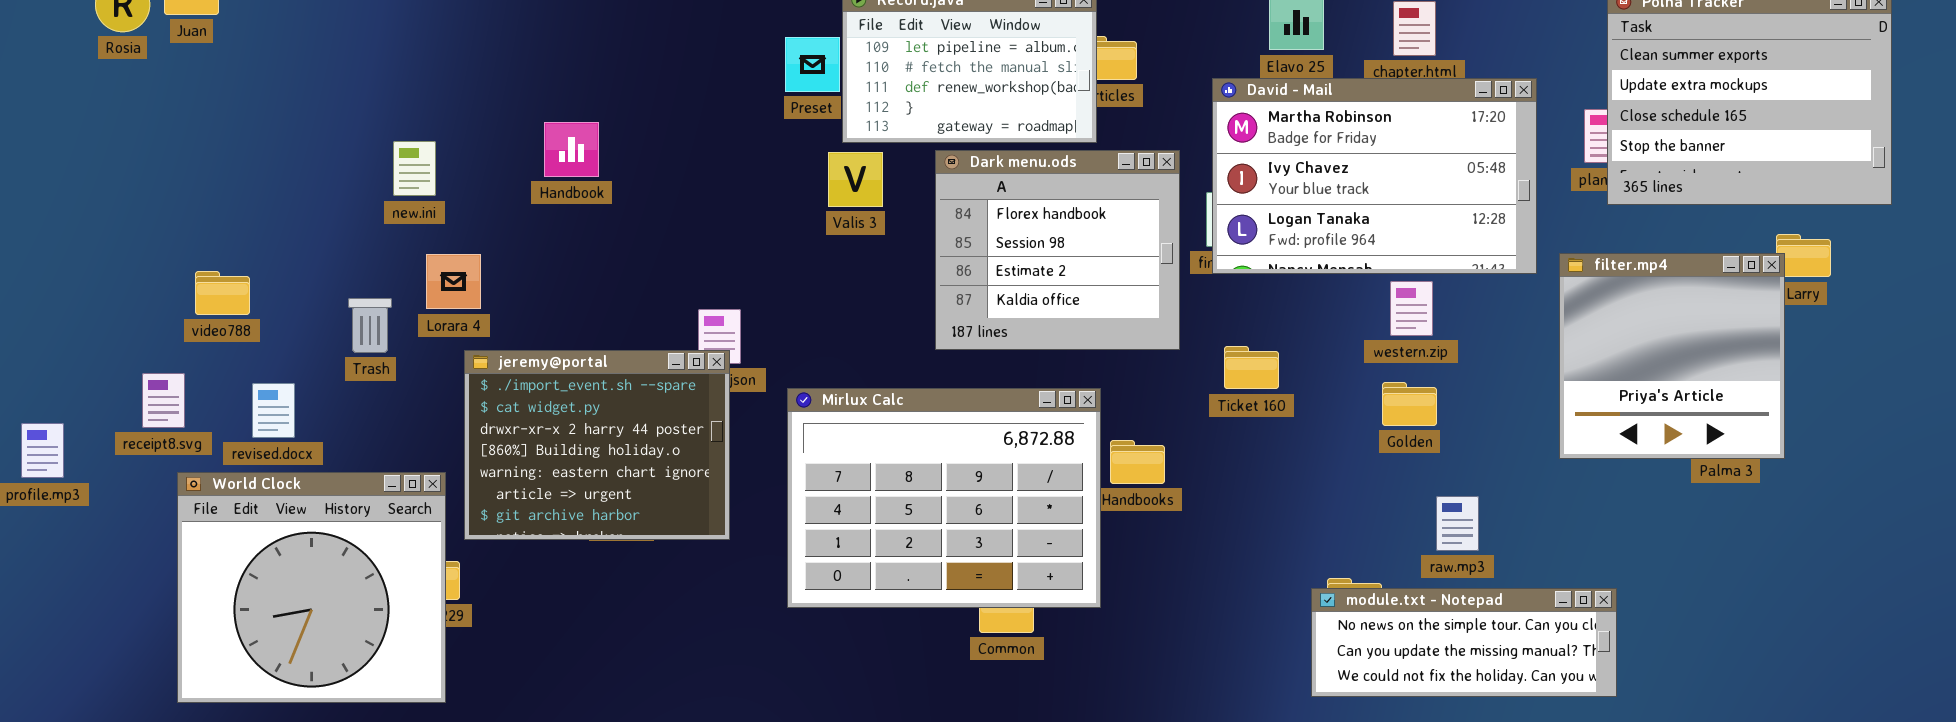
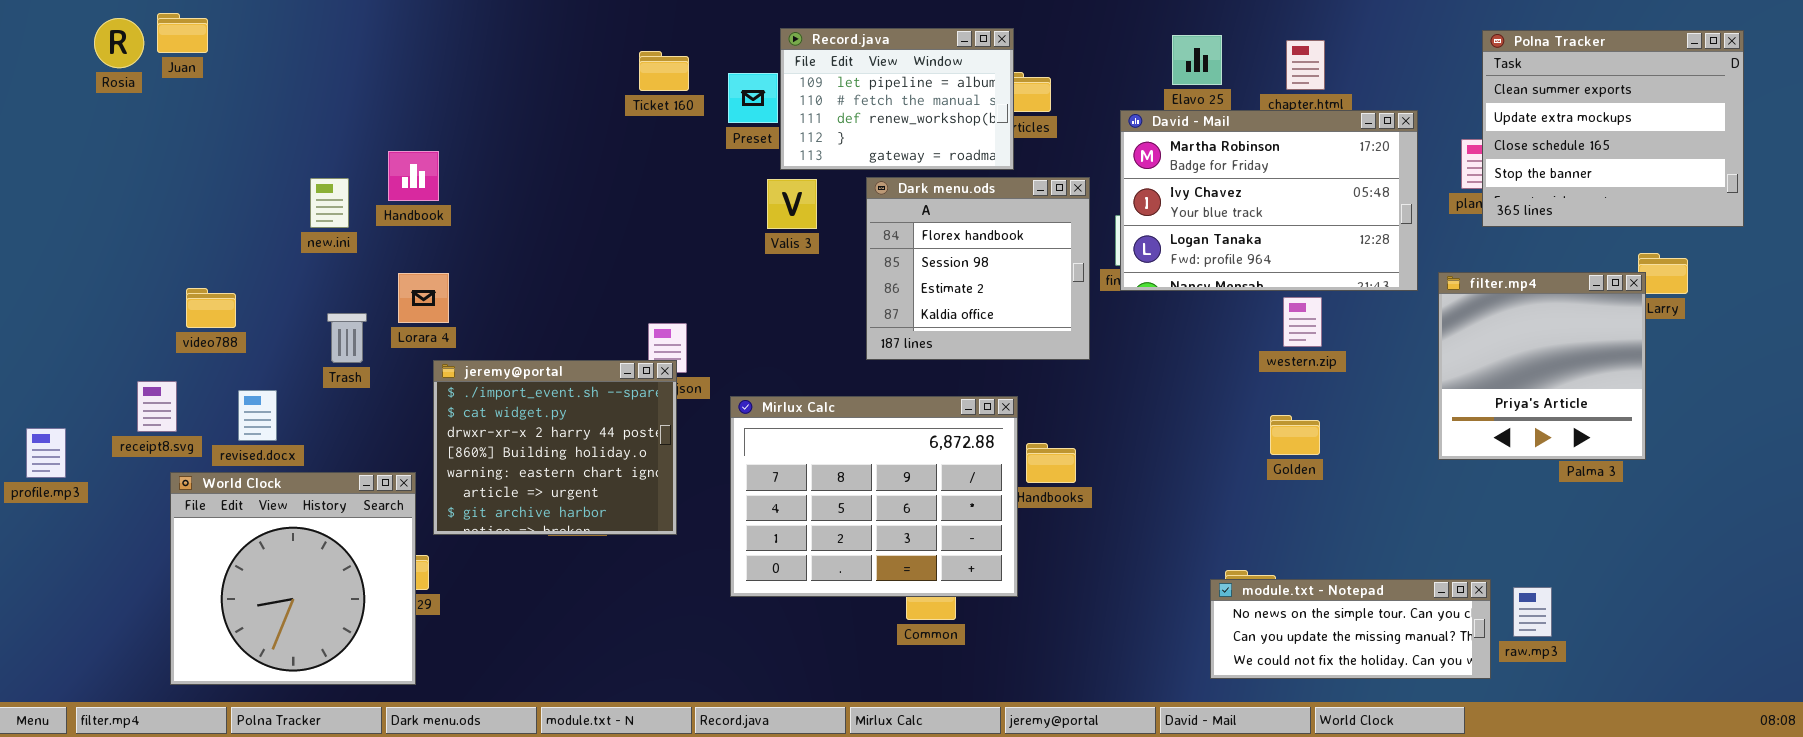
Handbook: [544,122,599,177] -> [388,151,439,201], moved
new.ini: [393,141,436,196] -> [310,178,349,228], moved
Ticket 160: [1224,346,1279,389] -> [639,51,689,91], moved
Golden: [1382,382,1437,426] -> [1270,415,1320,455], moved
raw.mp3: [1436,496,1479,551] -> [1513,587,1552,637], moved

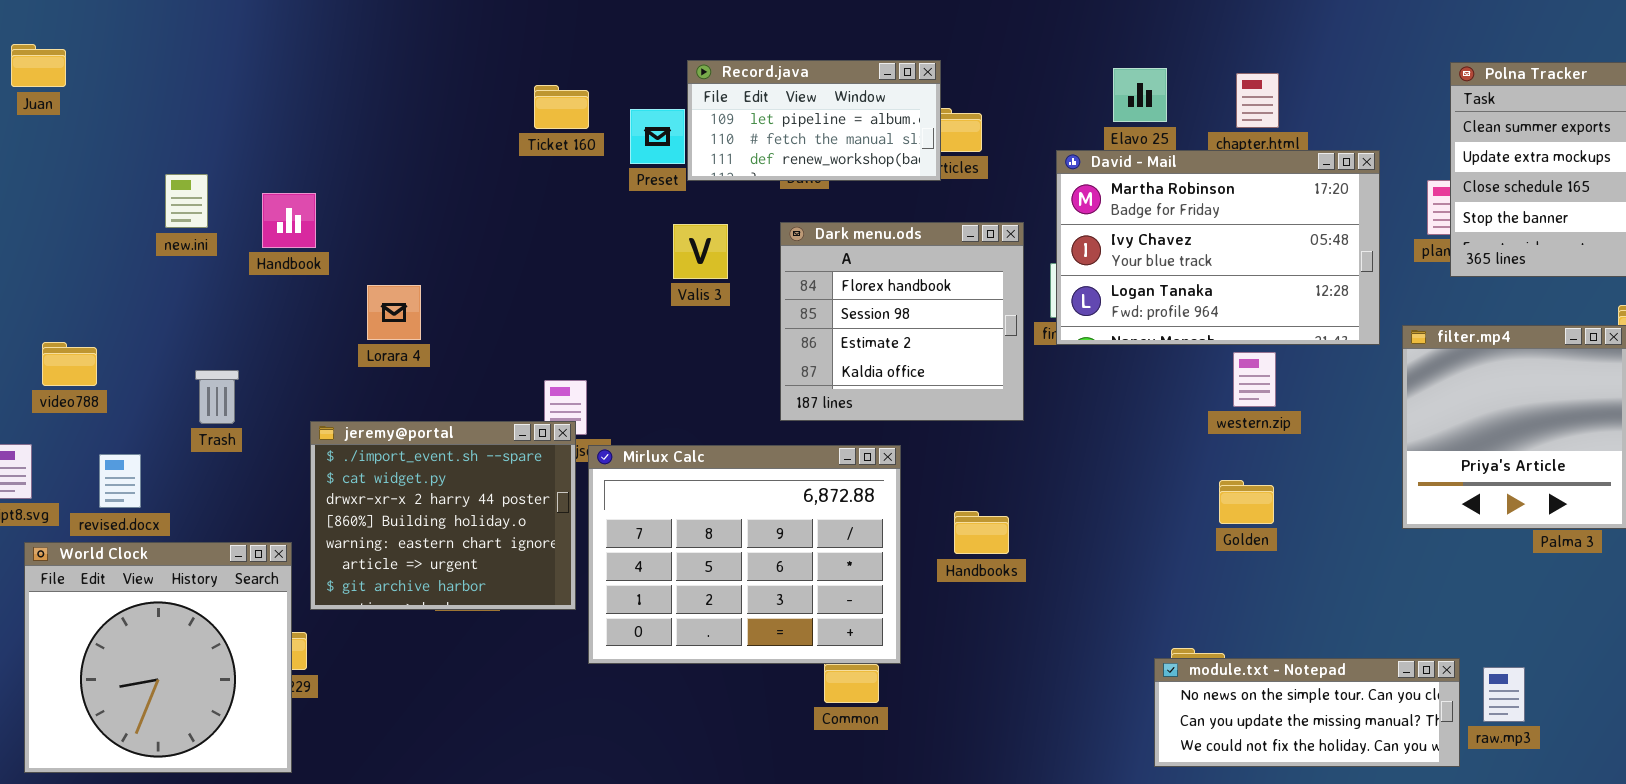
Record.java: [780,28,1014,170] -> [687,60,941,181], resized
new.ini: [310,178,349,228] -> [165,174,208,228], moved
Lorara 4: [398,273,449,323] -> [367,285,421,340], moved
Mirlux Calc: [730,396,1018,597] -> [588,445,901,664], moved

